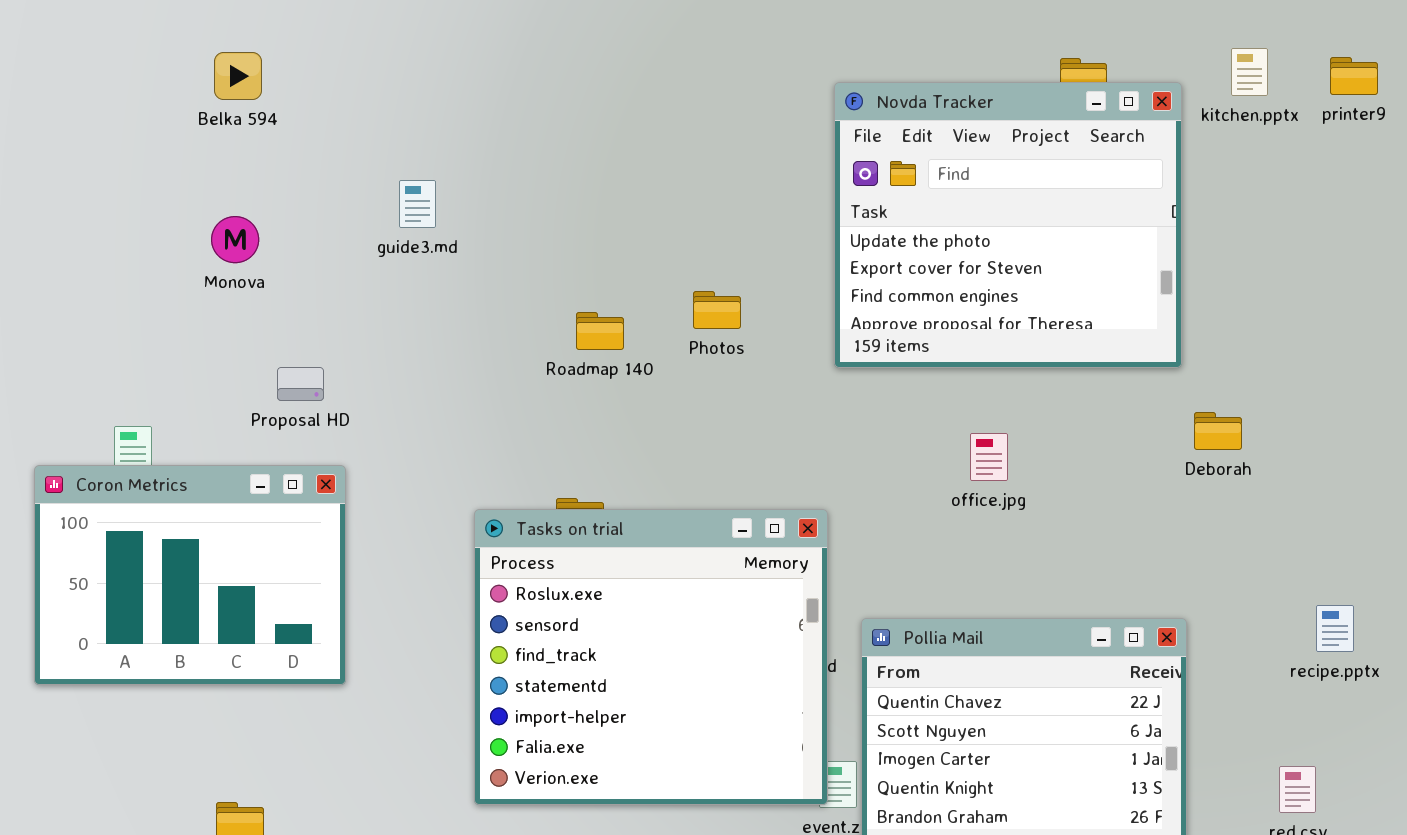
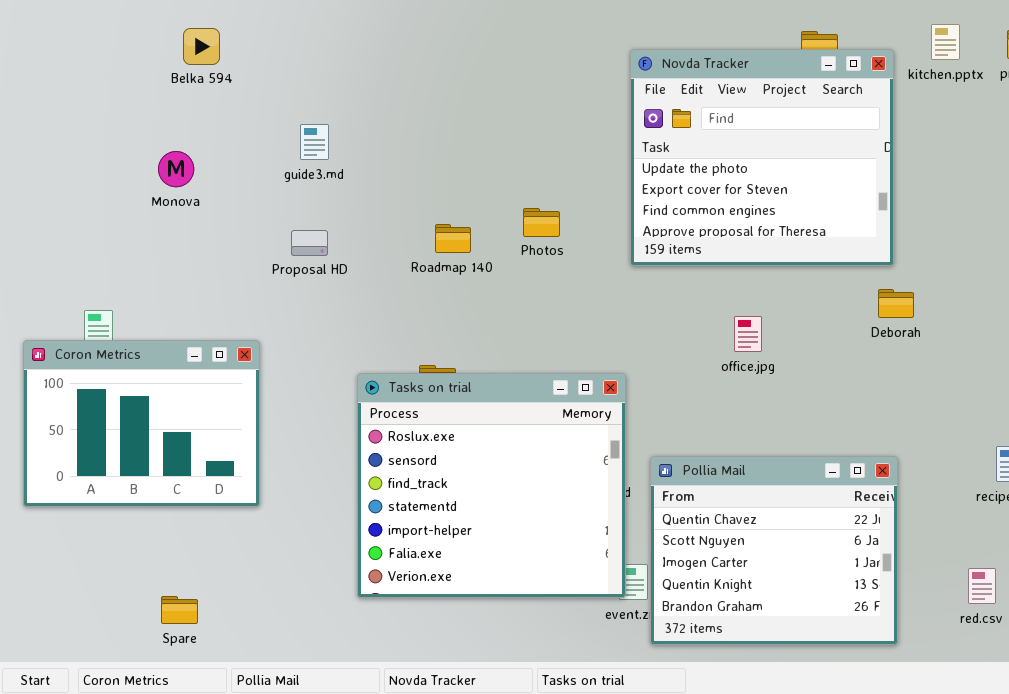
Belka 594: [214,52,262,100] -> [183,28,220,65], moved
Proposal HD: [277,367,324,401] -> [291,230,328,256], moved
Deborah: [1194,412,1242,450] -> [878,289,914,318], moved

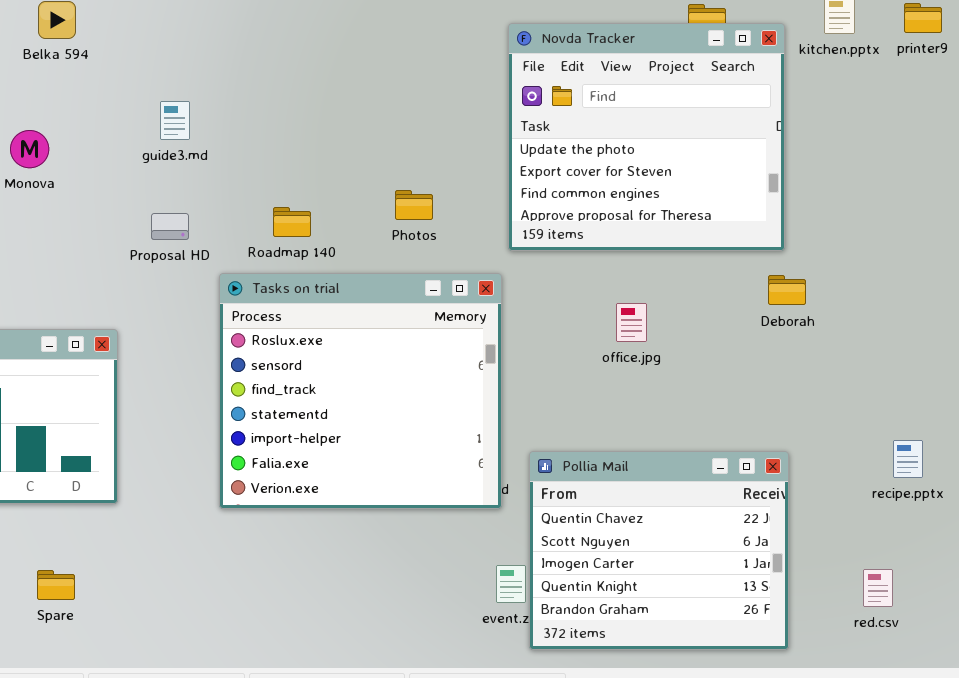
Roadmap 140: [435,224,471,253] -> [273,207,311,237], moved
Tasks on trial: [357,373,626,598] -> [219,273,502,509], moved
Spare: [161,596,198,624] -> [37,570,75,600], moved

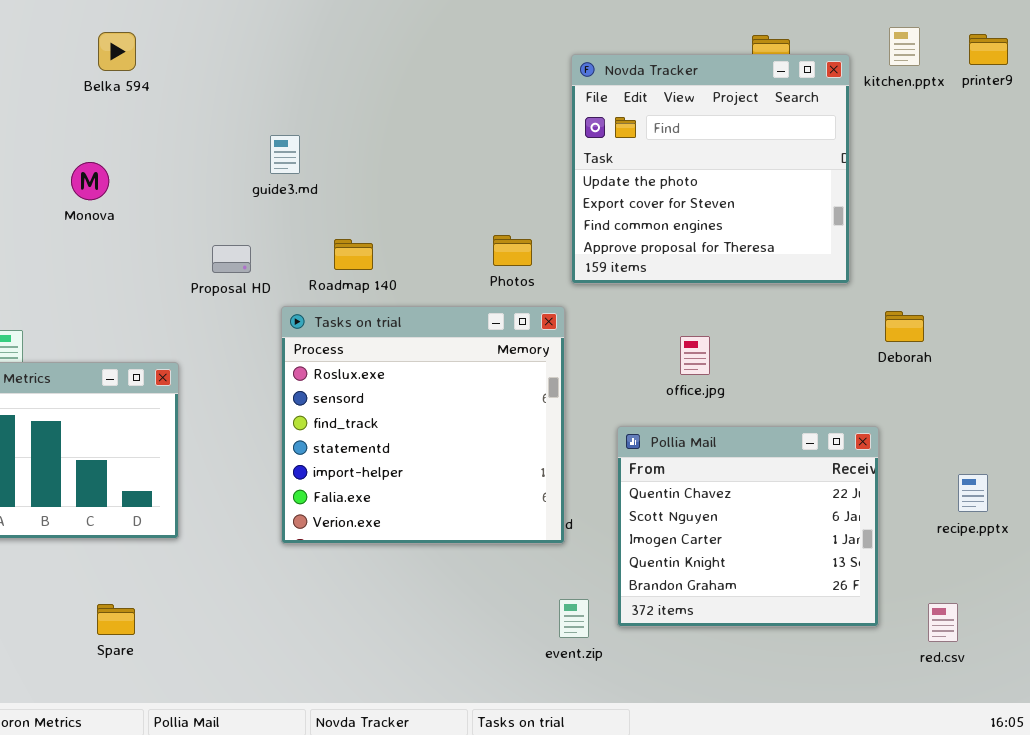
guide3.md: [160,101,190,140] -> [270,135,300,174], moved
Photos: [395,190,433,220] -> [493,235,532,266], moved
Deborah: [768,275,806,305] -> [885,311,924,342], moved
Pollia Mail: [529,451,789,650] -> [617,426,879,627], moved

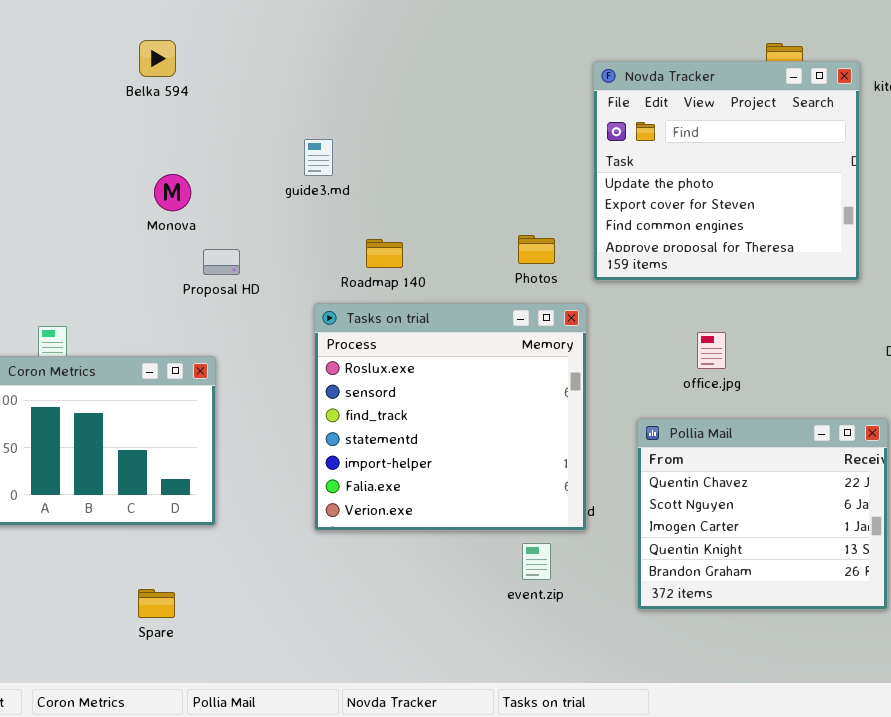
Monova: [71,162,109,200] -> [154,174,191,211], moved
Proposal HD: [212,245,251,273] -> [203,249,240,275], moved
event.zip: [559,599,589,638] -> [522,543,551,580], moved

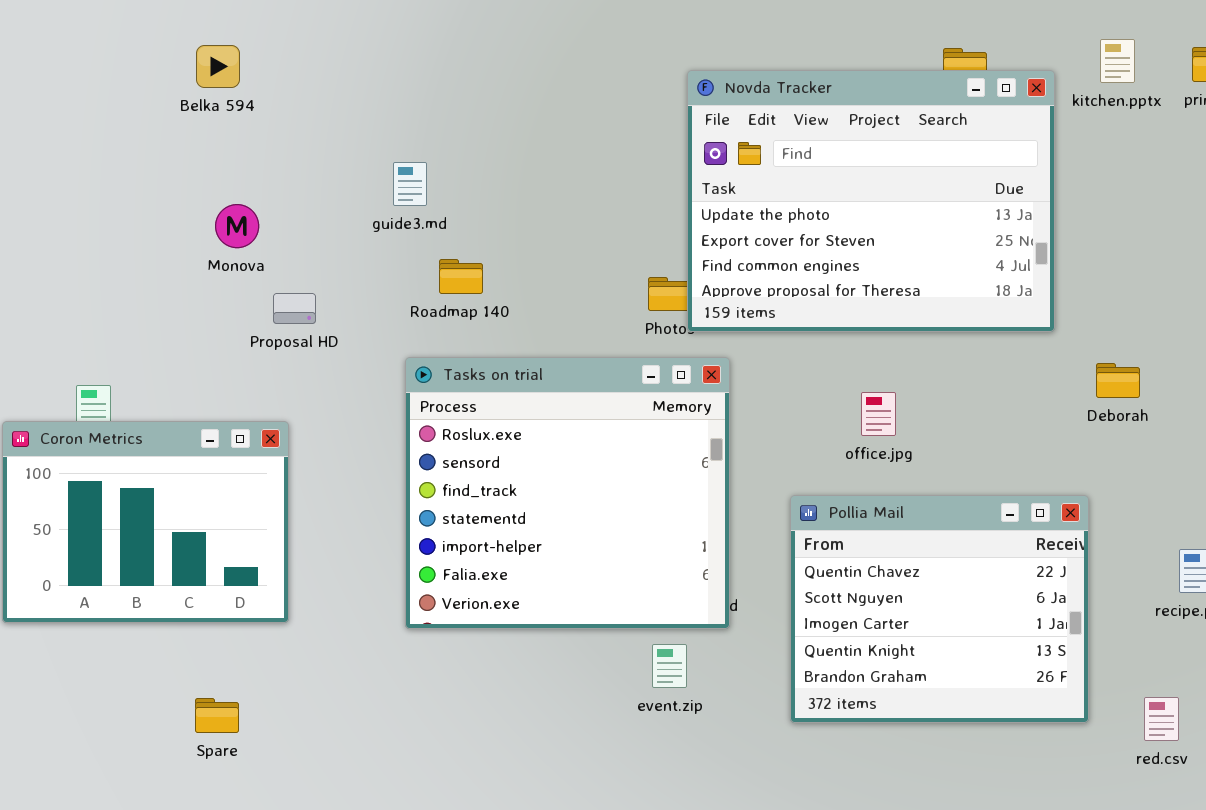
Novda Tracker: [593,61,860,281] -> [687,70,1055,332], resized
Roadmap 140: [366,239,403,268] -> [439,259,483,294], moved

